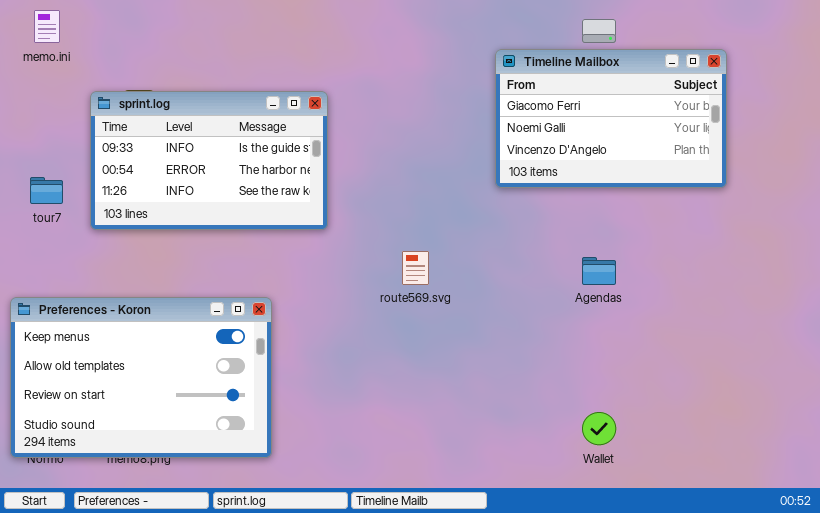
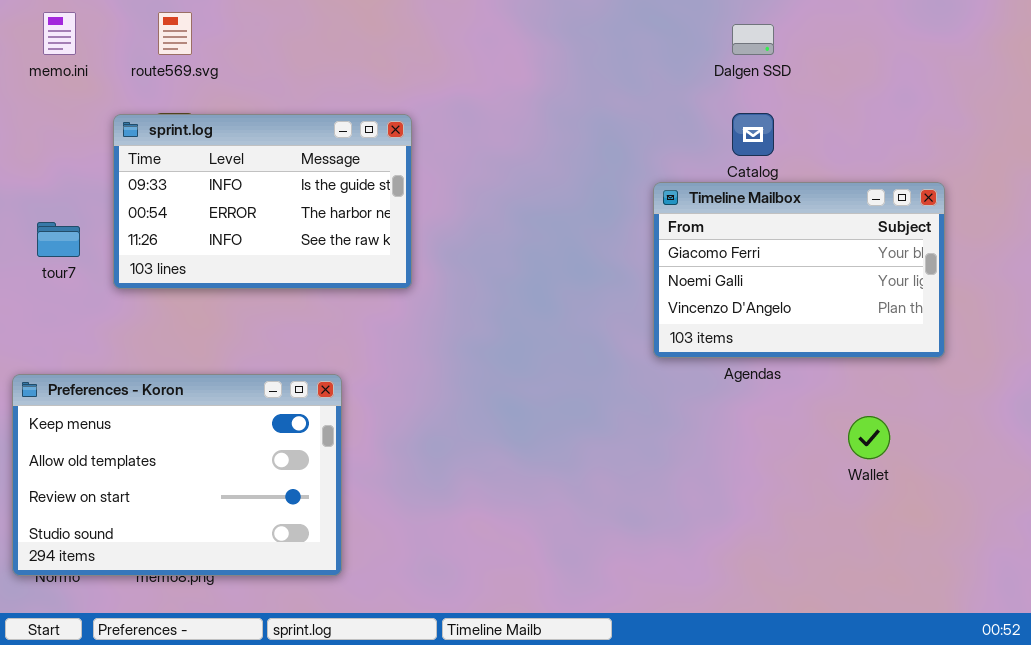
Timeline Mailbox: [495,49,727,188] -> [653,182,945,358], moved
route569.svg: [402,251,429,285] -> [158,12,192,55], moved
Wallet: [582,412,616,445] -> [848,416,890,459], moved

